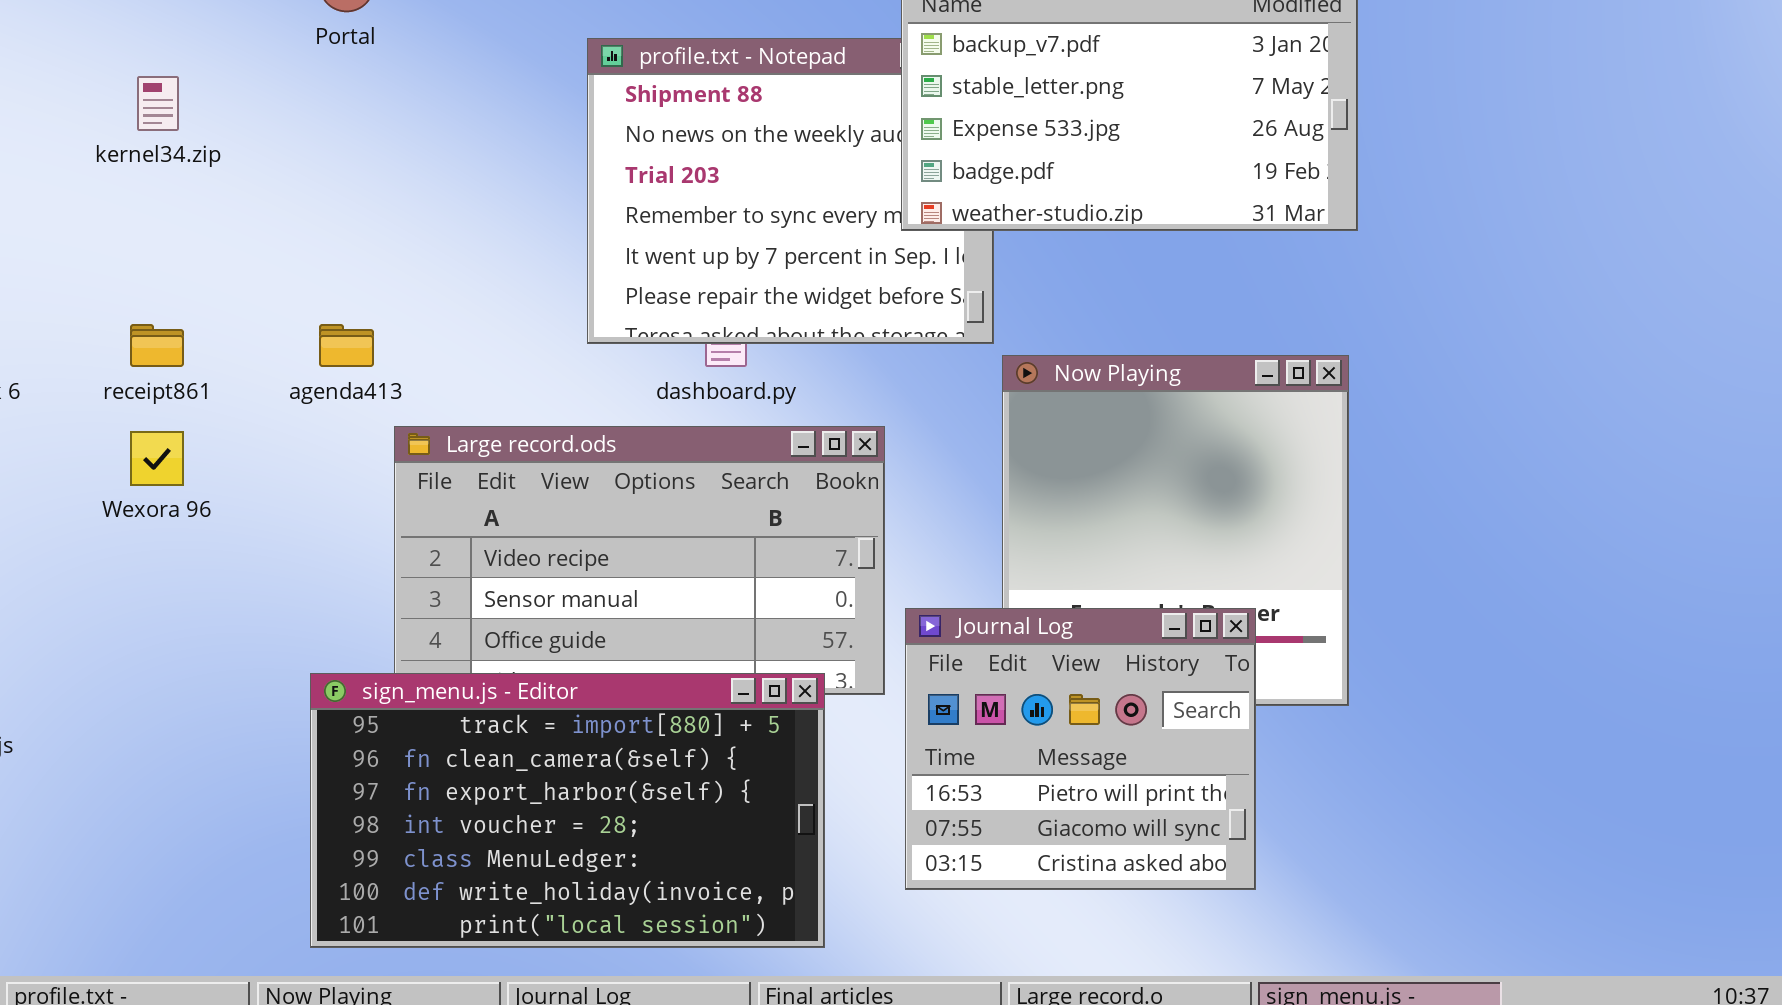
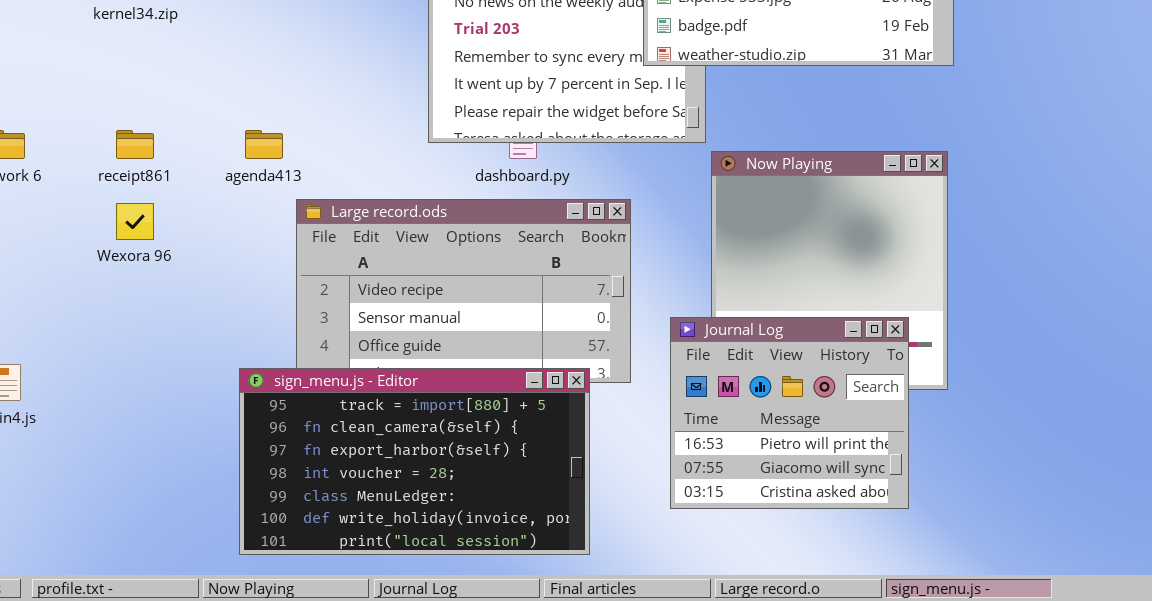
Journal Log: [905,608,1256,890] -> [670,317,909,509], moved

